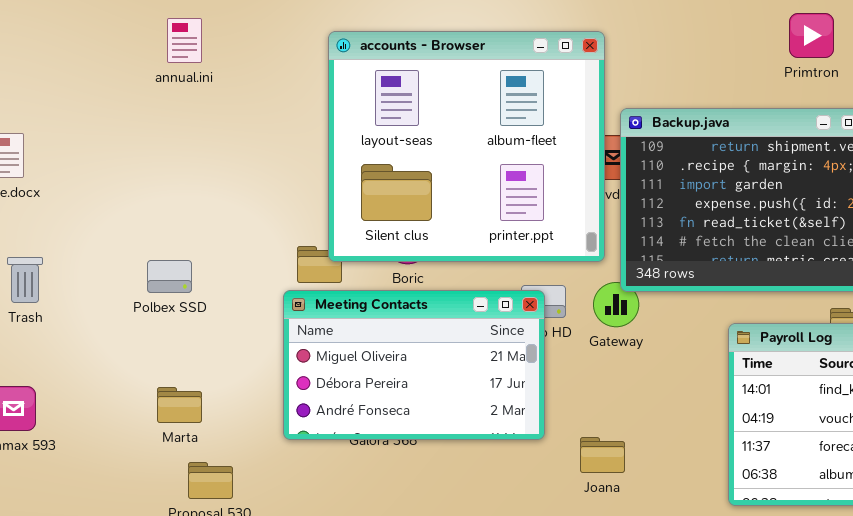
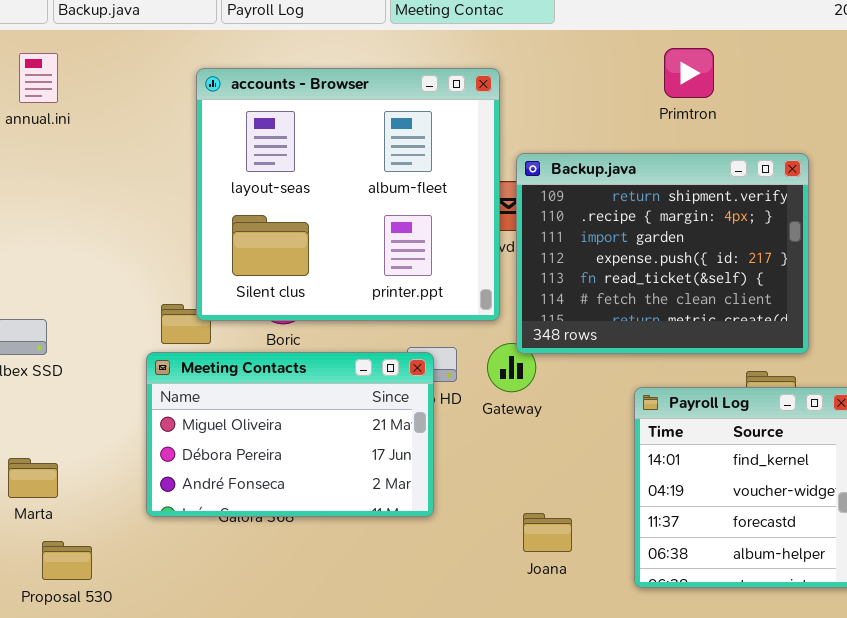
Primtron: [789,13,834,58] -> [664,48,714,98], moved
Joana: [580,437,625,473] -> [523,513,572,552], moved

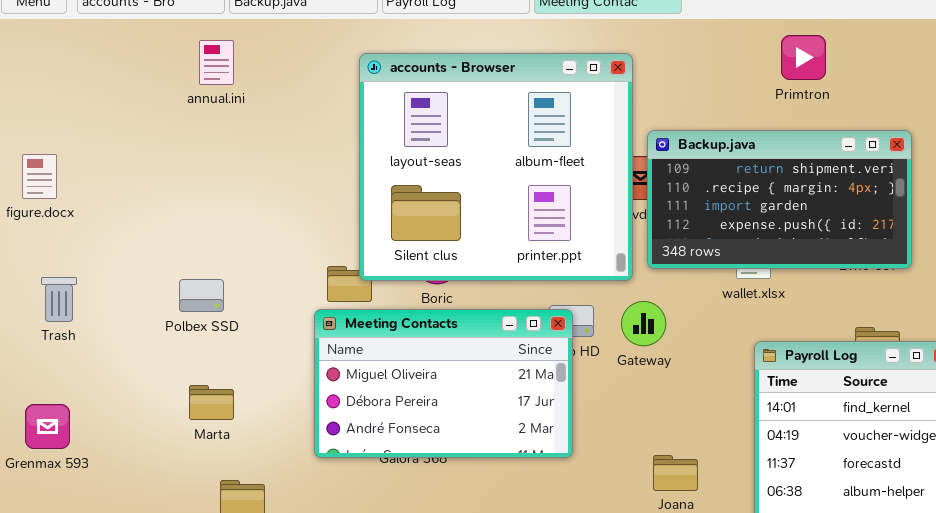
Backup.java: [516,153,809,354] -> [647,130,912,269], resized
Marta: [8,458,58,498] -> [189,385,234,420], moved

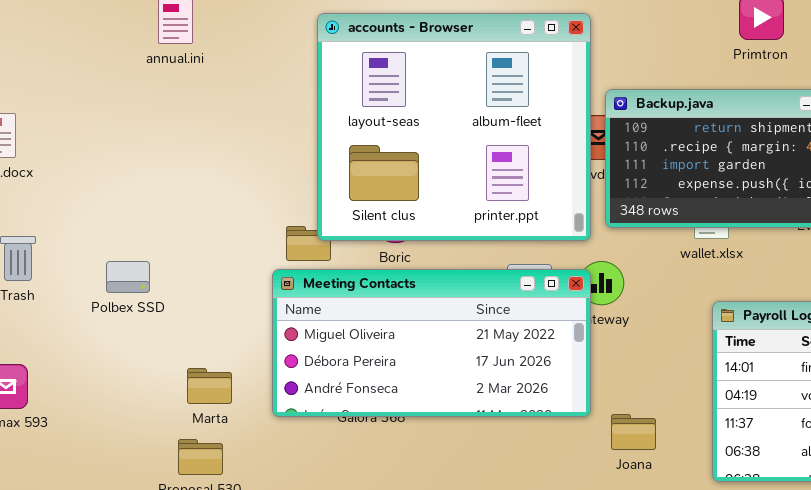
Polbex SSD: [179,279,224,312] -> [106,261,150,293], moved
Meeting Contacts: [314,309,573,458] -> [272,269,591,417], resized
Marta: [189,385,234,420] -> [187,368,232,404], moved

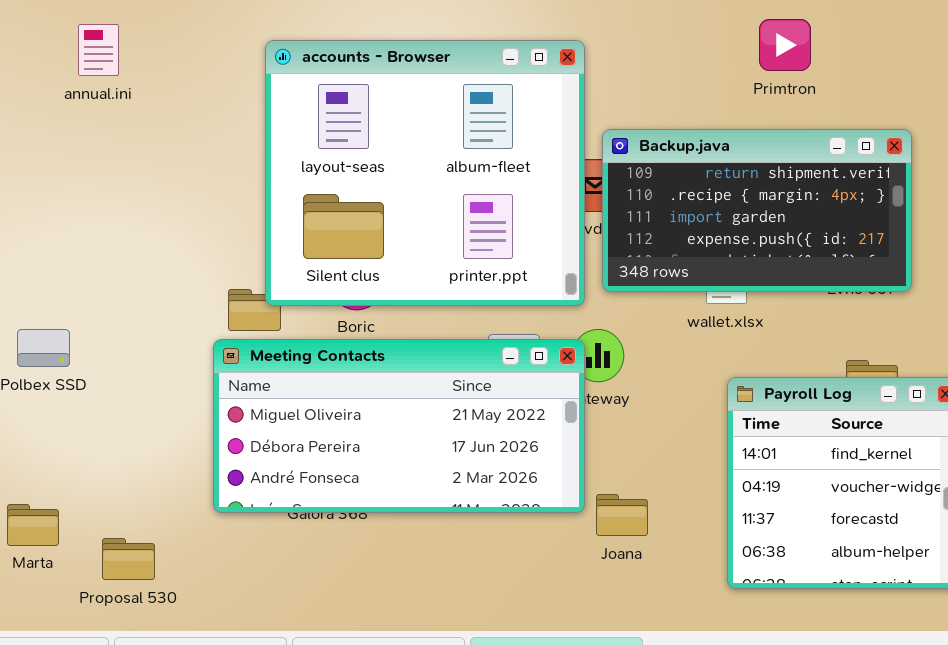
Marta: [187,368,232,404] -> [7,504,59,546], moved
Joana: [611,414,656,450] -> [596,494,648,536], moved

